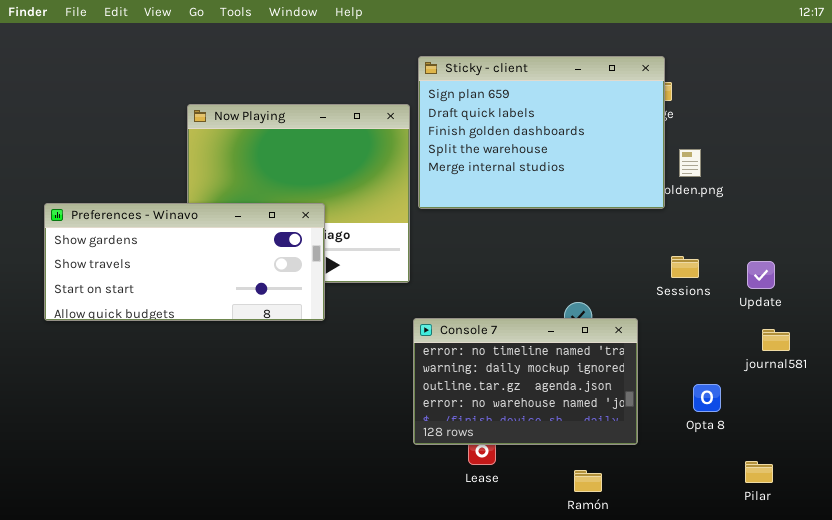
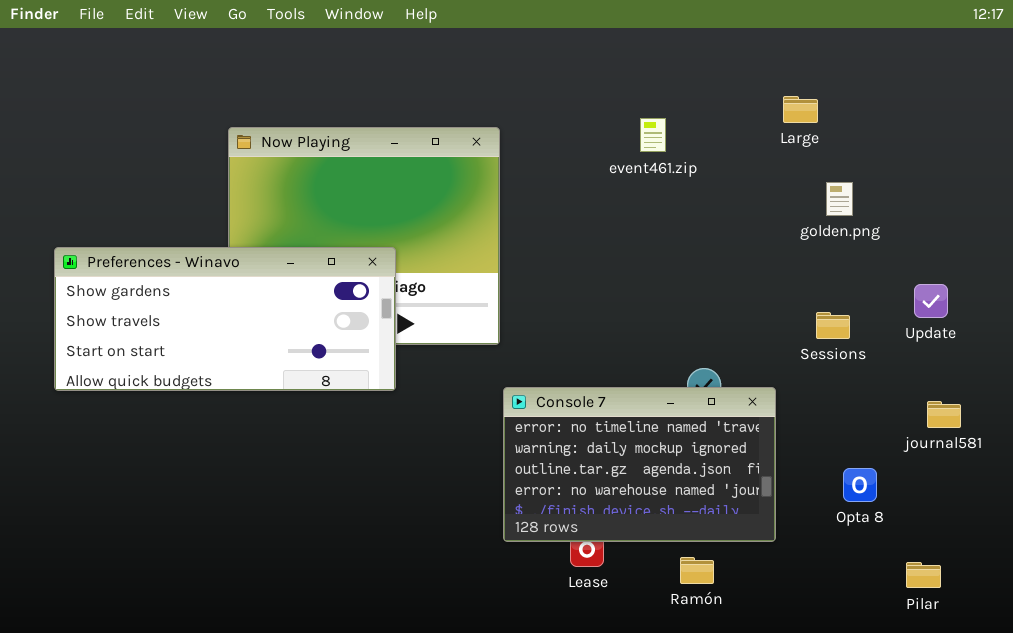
Sticky - client: [418,56,665,209] -> none, closed
Update: [747,261,775,289] -> [914,284,948,318], moved
Ramón: [574,470,602,492] -> [680,557,714,584], moved

